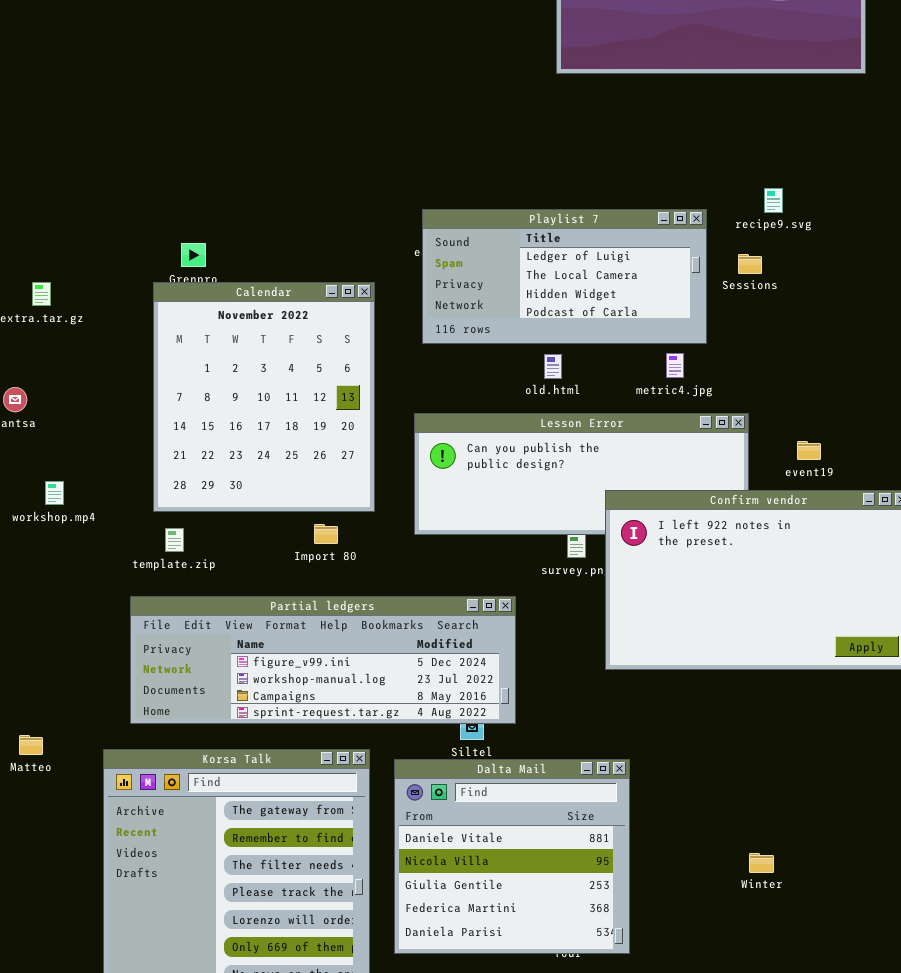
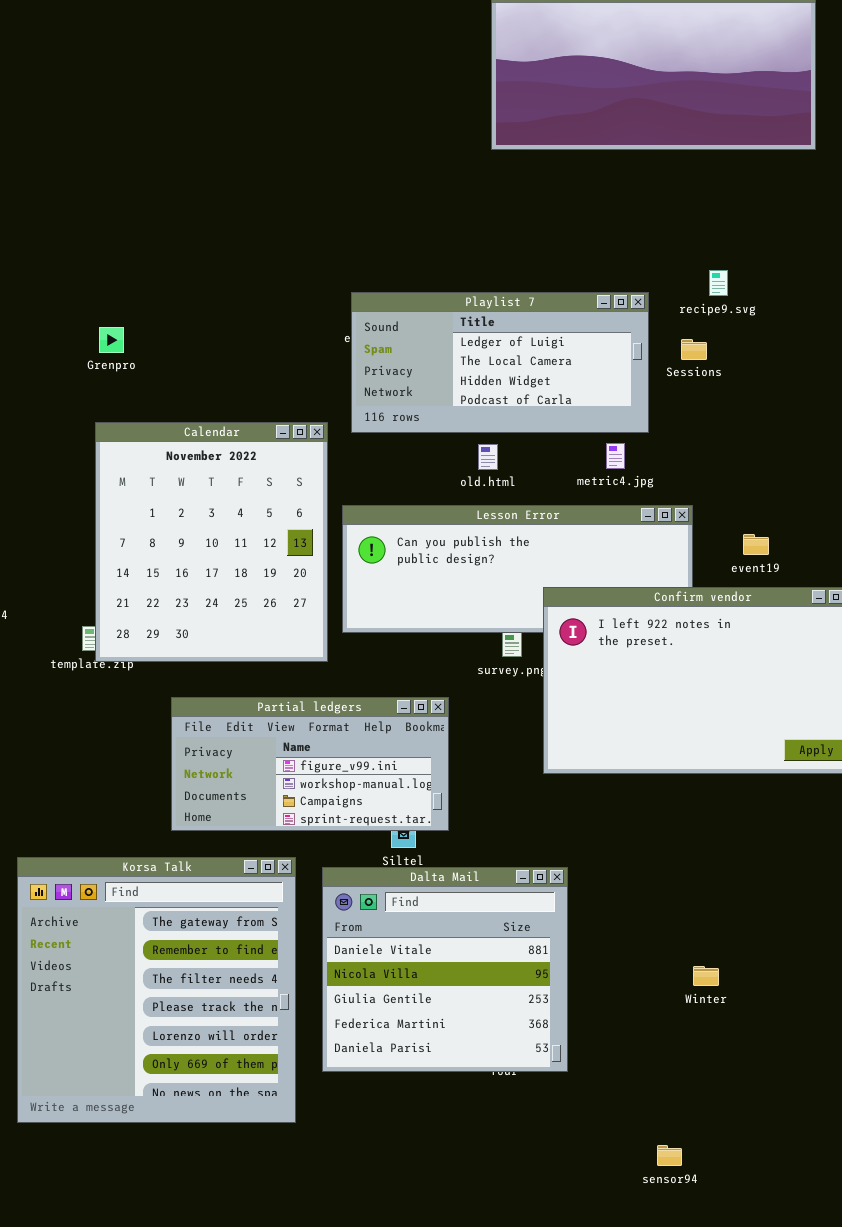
Calendar: [153,282,375,512] -> [95,422,328,662], moved
Partial ledgers: [130,596,516,724] -> [171,697,449,831], resized

